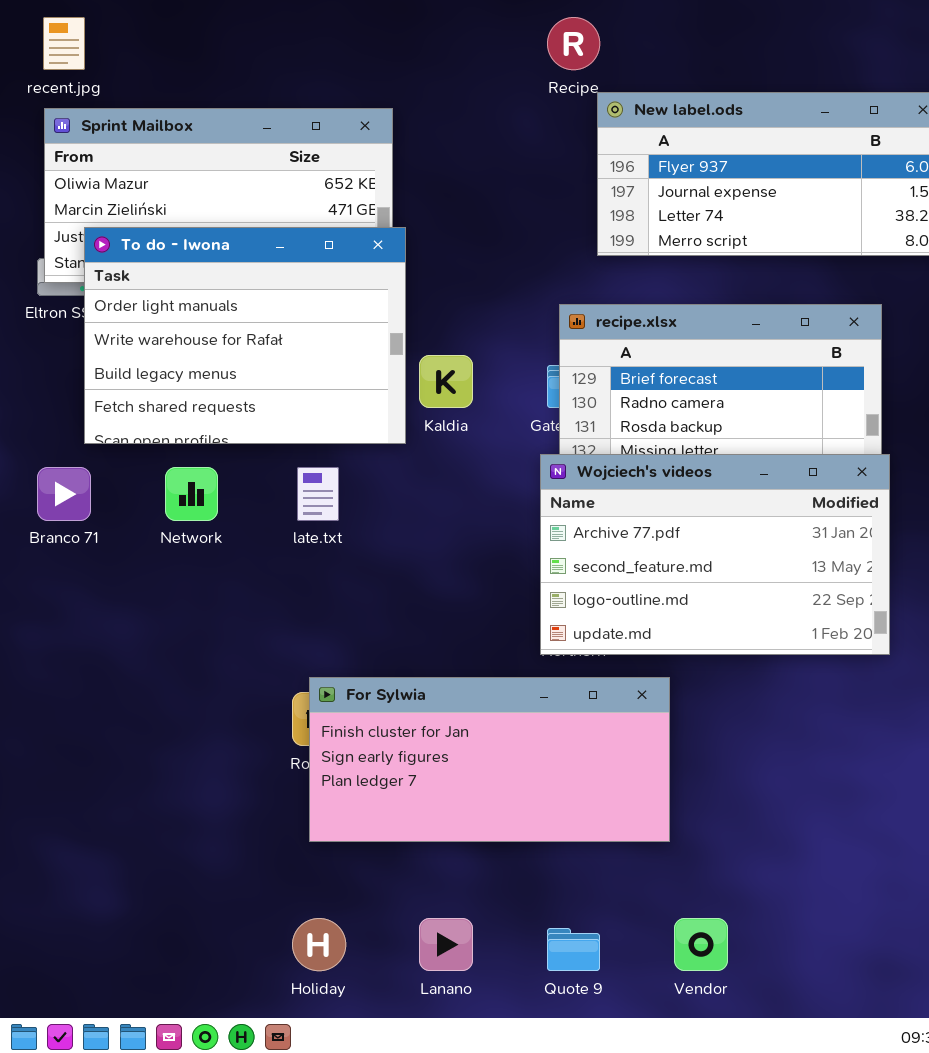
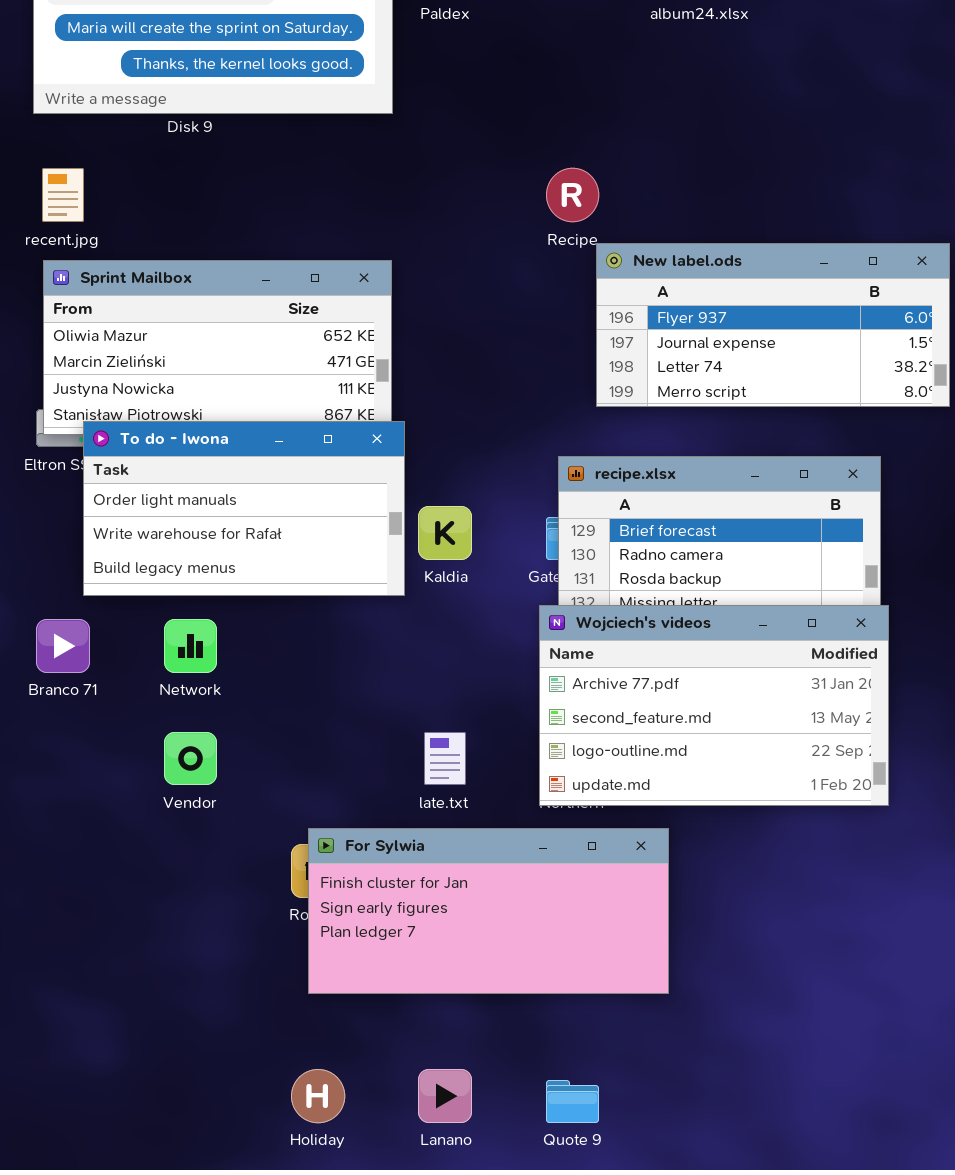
To do - Iwona: [84,227,406,444] -> [83,421,405,596], resized
late.txt: [297,467,339,521] -> [424,732,466,785], moved
Vendor: [674,918,728,971] -> [164,732,217,785], moved

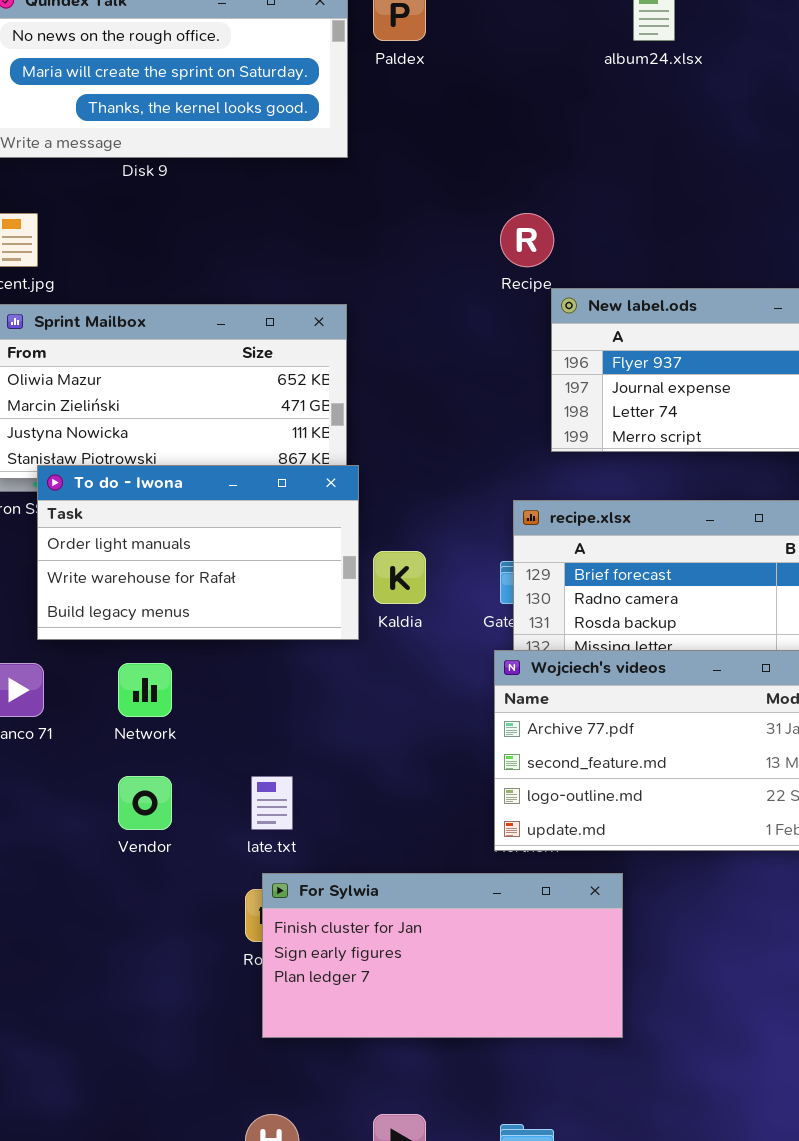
late.txt: [424,732,466,785] -> [251,776,293,830], moved

